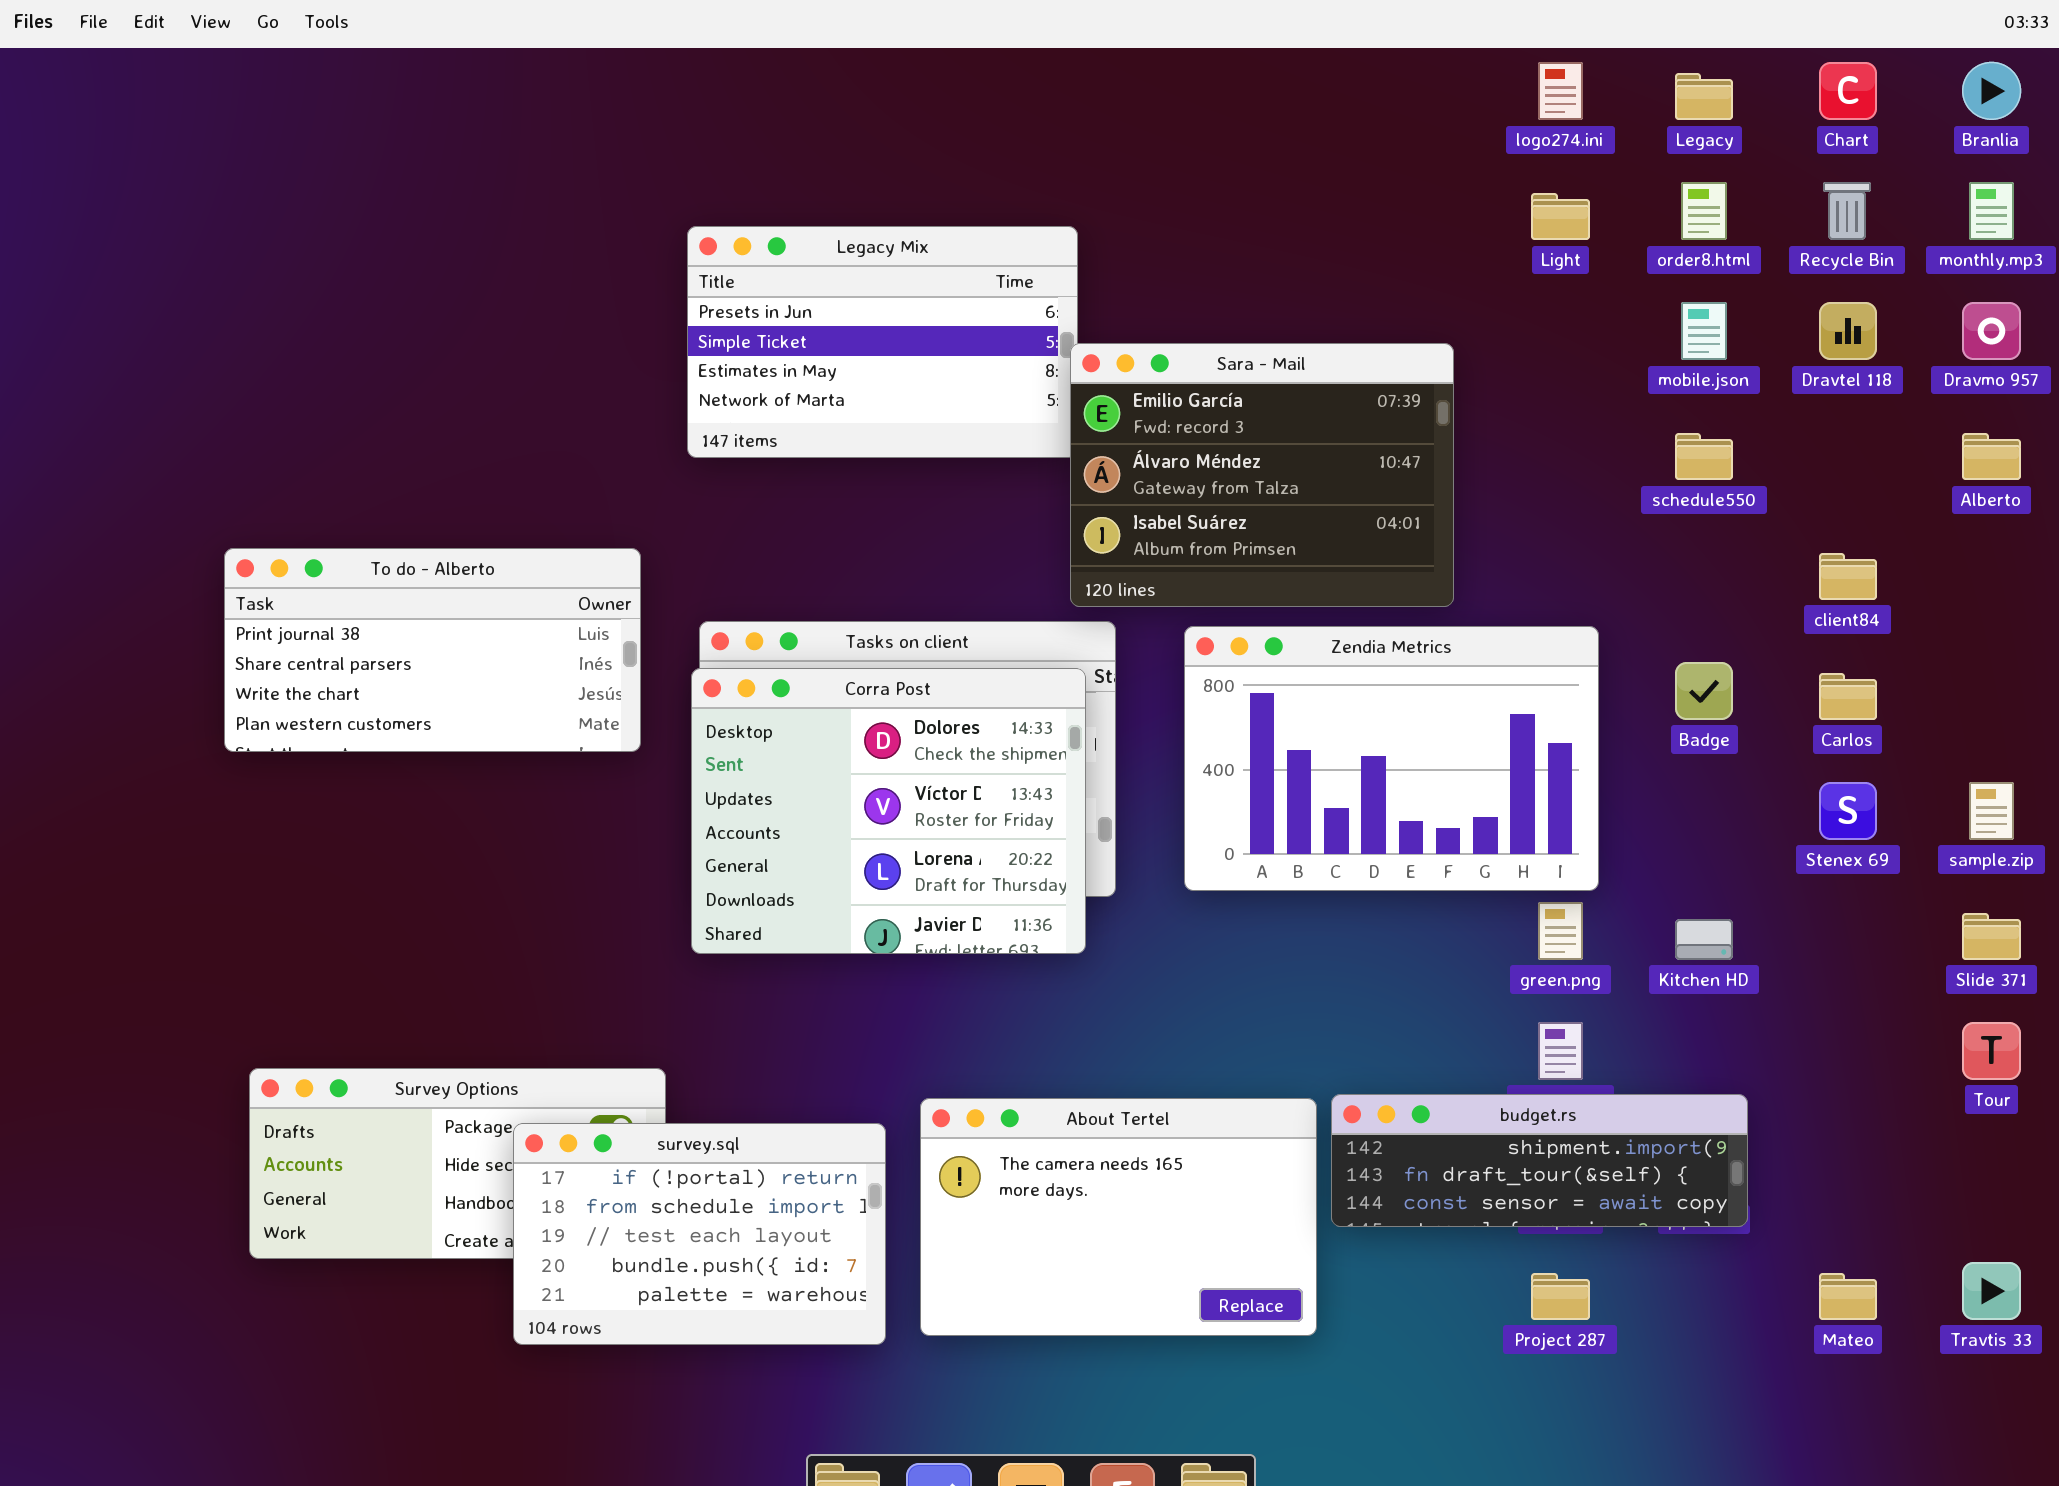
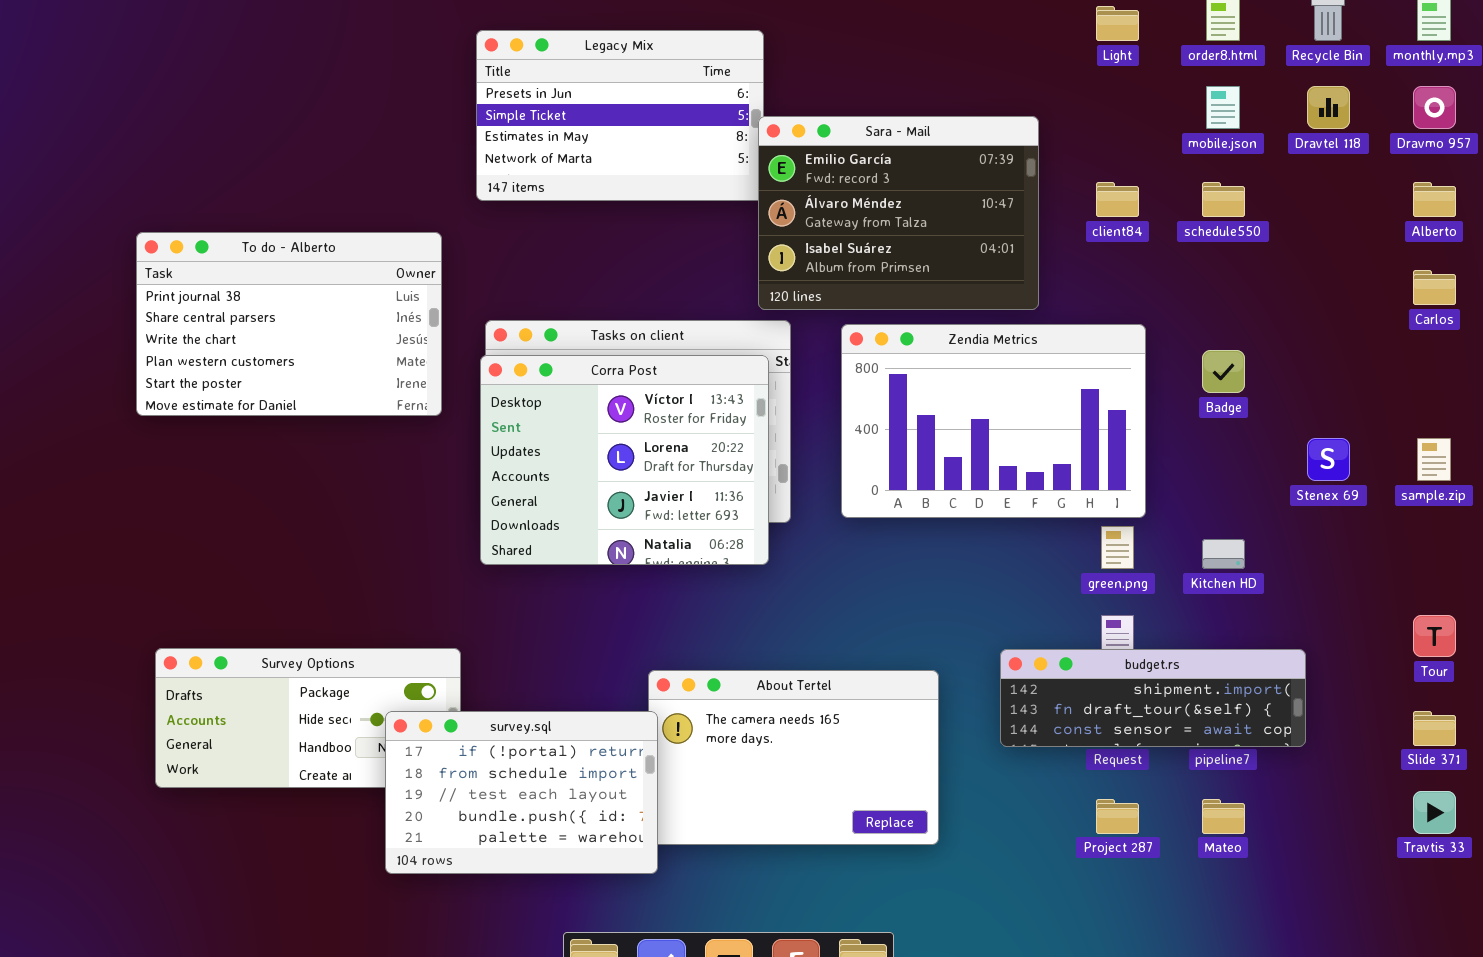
To do - Alberto: [224,548,641,752] -> [136,232,442,416], resized
client84: [1819,553,1877,600] -> [1096,182,1139,217], moved
Corra Post: [691,668,1086,954] -> [480,355,769,565], scrolled down 1 row
Carlos: [1819,673,1877,720] -> [1413,270,1456,305], moved
Slide 371: [1962,913,2021,960] -> [1413,711,1456,746], moved
budget.rs: [1331,1094,1748,1227] -> [1000,649,1306,747], moved
survey.sql: [513,1123,886,1345] -> [385,711,658,874], moved
Mateo: [1819,1273,1877,1320] -> [1202,799,1245,834], moved

